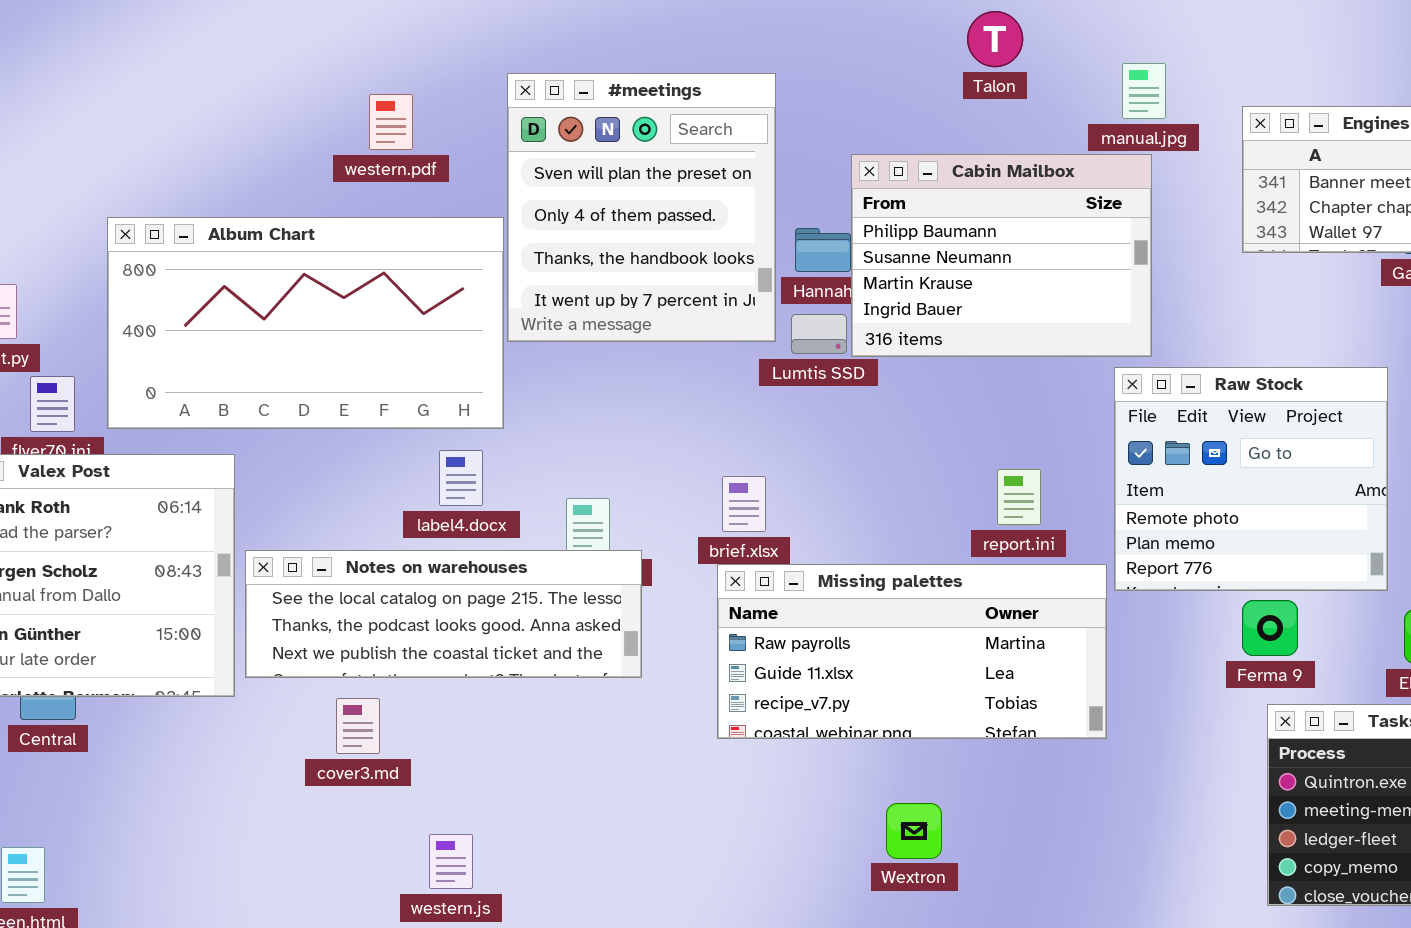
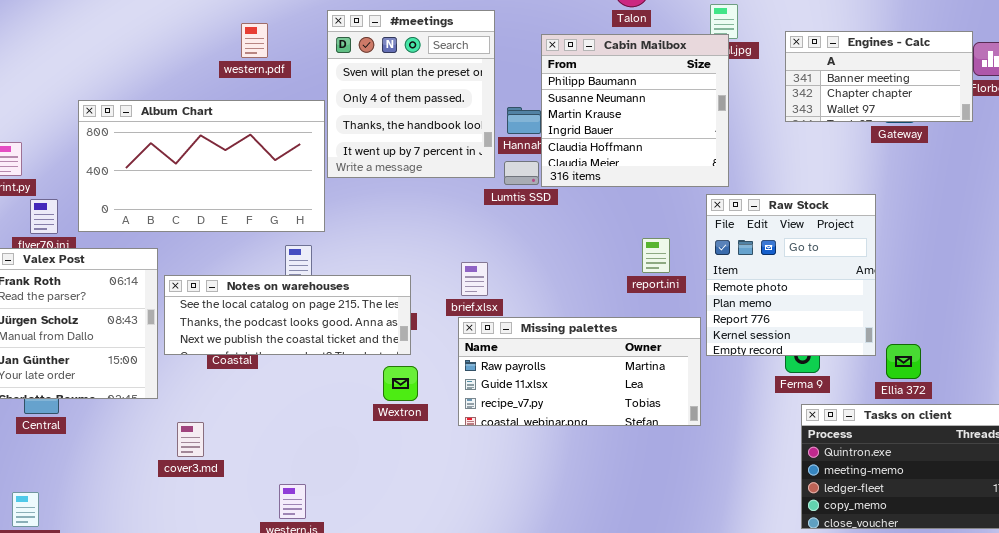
Cabin Mailbox: [851,154,1152,357] -> [541,34,729,187], resized
Raw Stock: [1114,367,1388,591] -> [706,194,876,356], resized
report.ini: [997,469,1041,525] -> [642,238,670,273], moved
Notes on warehouses: [245,550,642,678] -> [164,275,411,355], moved
cover3.md: [336,698,380,754] -> [177,422,204,457], moved
Wextron: [886,803,942,859] -> [383,366,418,401], moved

